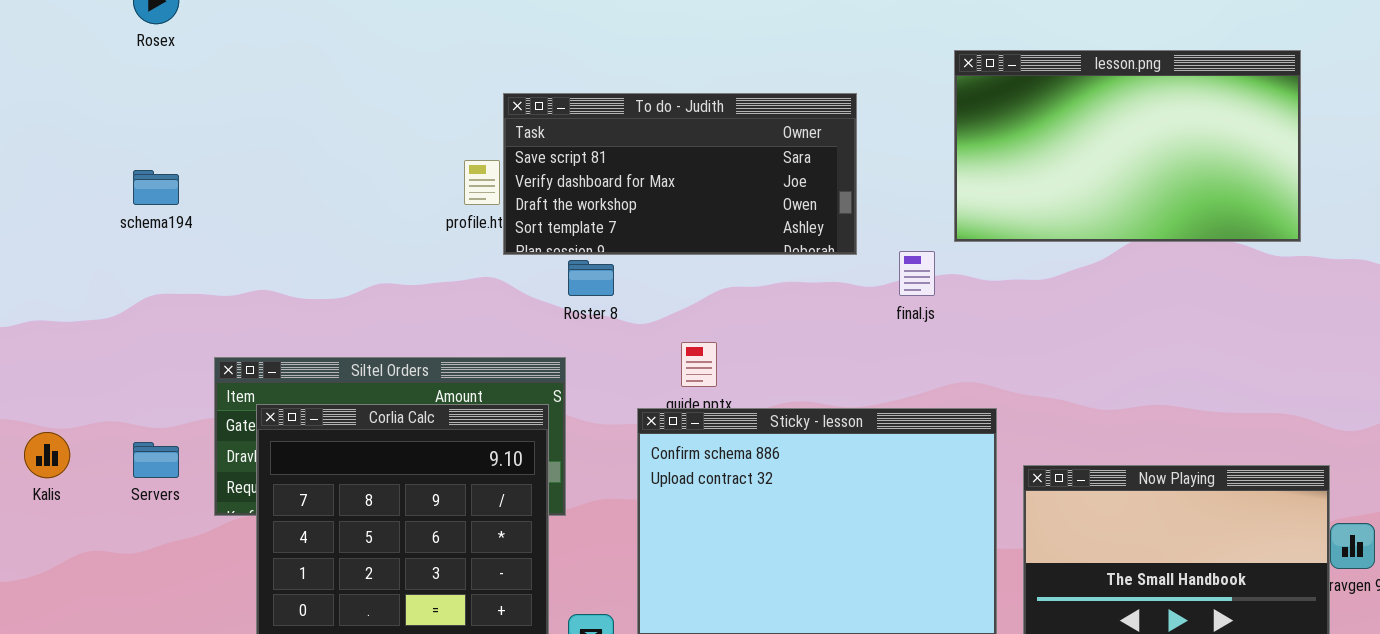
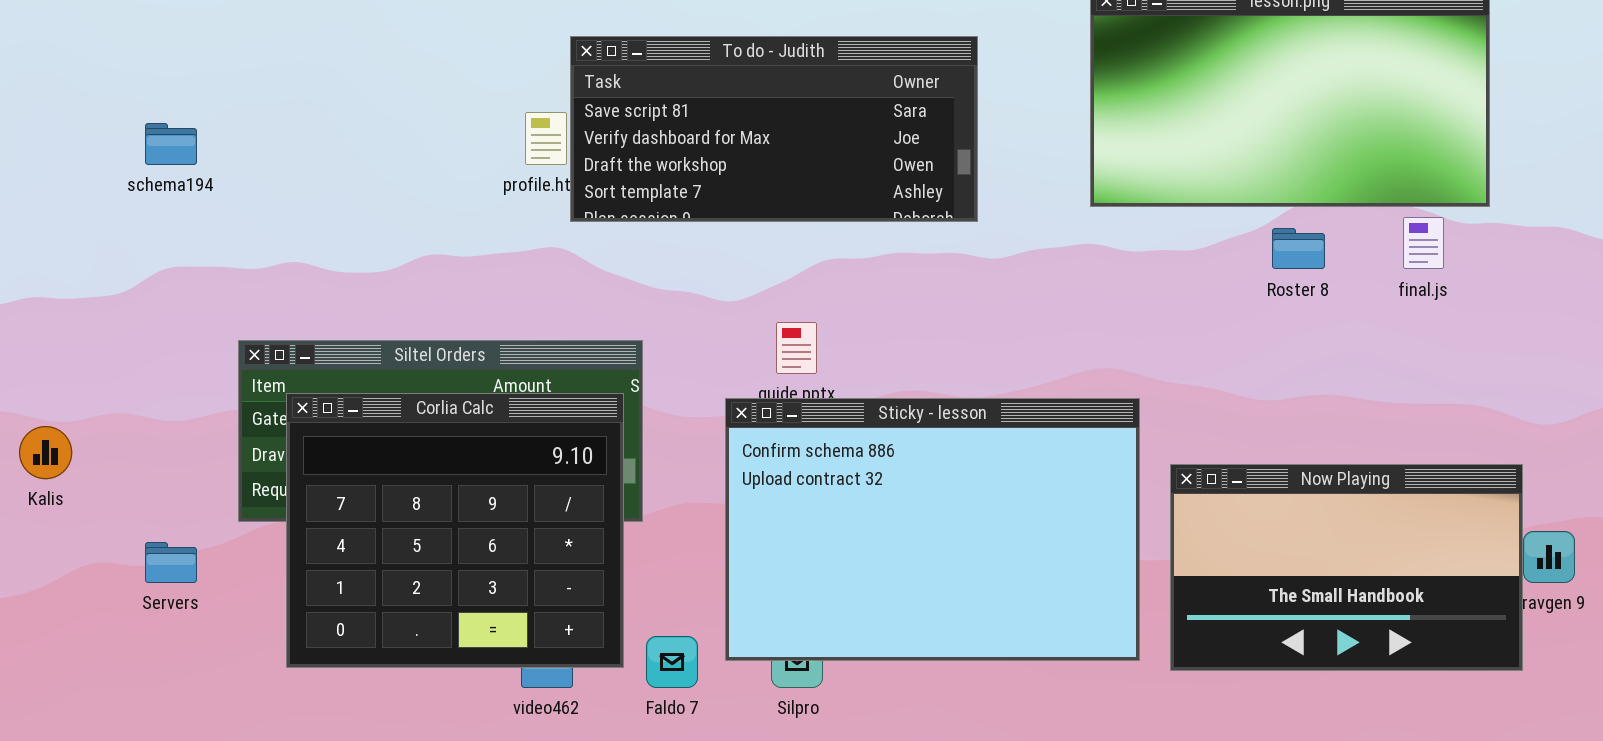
final.js: [899,251,935,296] -> [1403,217,1444,269], moved
Roster 8: [568,260,614,296] -> [1272,228,1325,269], moved
Servers: [133,442,179,478] -> [145,542,197,583], moved

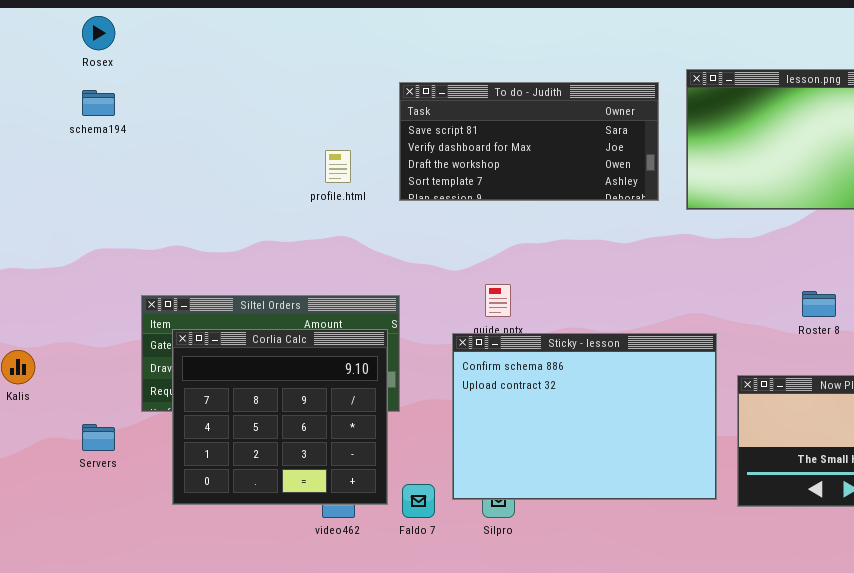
To do - Judith: [570,36,978,222] -> [399,82,659,201], moved
schema194: [145,123,197,165] -> [82,90,115,116], moved
Roster 8: [1272,228,1325,269] -> [802,291,836,317], moved

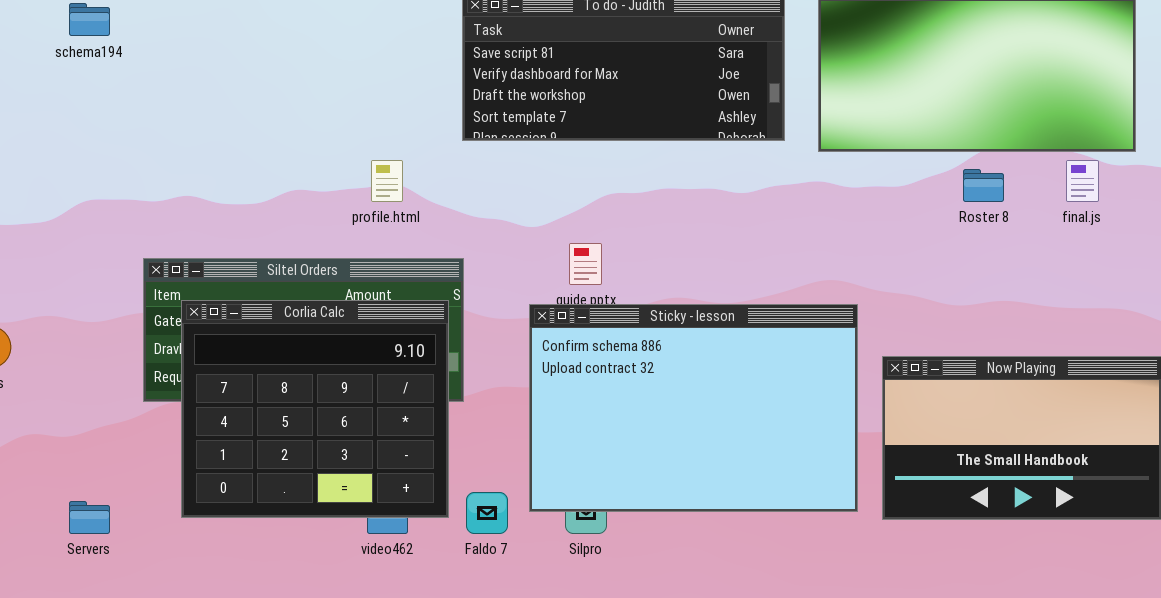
profile.html: [325,150,351,183] -> [371,160,403,202], moved
Roster 8: [802,291,836,317] -> [963,169,1004,202], moved
Servers: [82,424,115,451] -> [69,501,110,534], moved

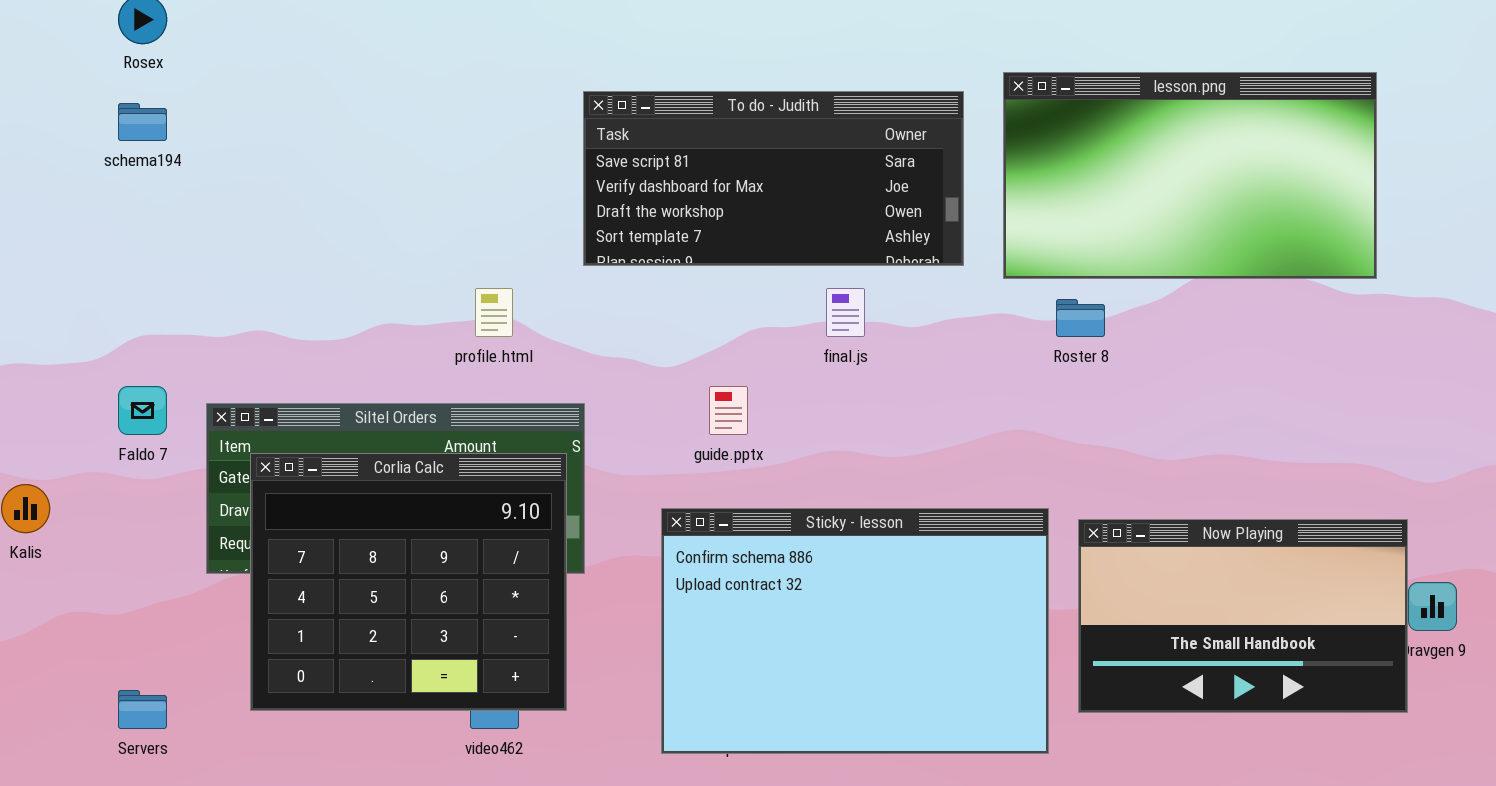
final.js: [1066,160,1099,202] -> [826,288,865,337], moved
Roster 8: [963,169,1004,202] -> [1056,299,1105,337], moved
Sticky - lesson: [529,304,858,512] -> [661,508,1049,754], moved
Faldo 7: [466,492,508,534] -> [118,386,167,435], moved

